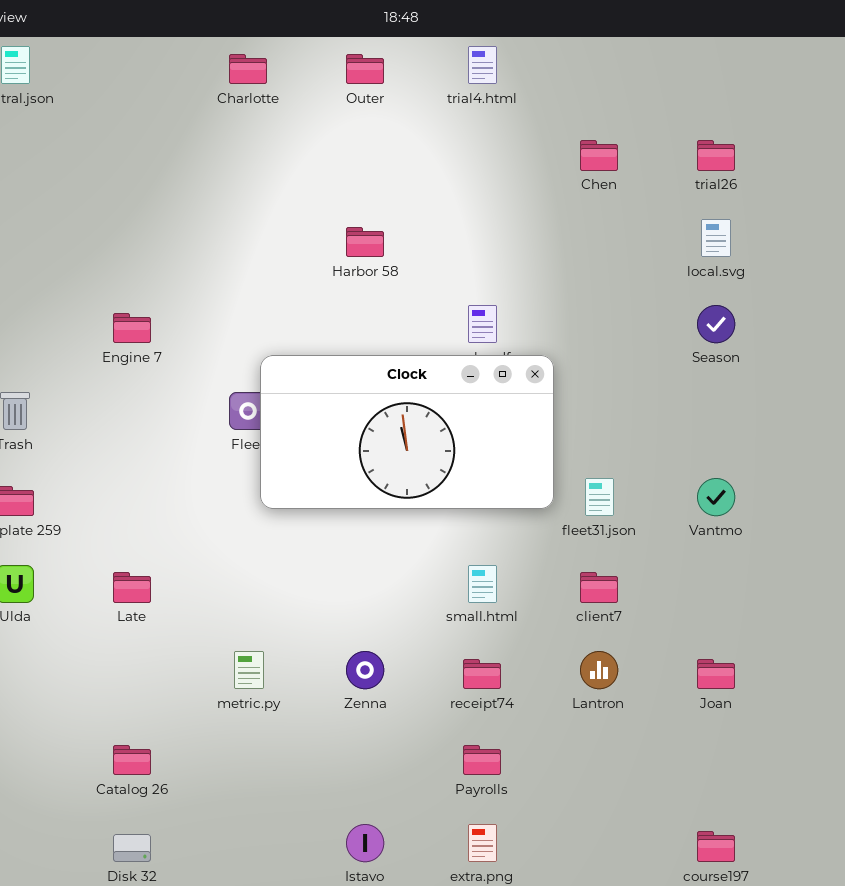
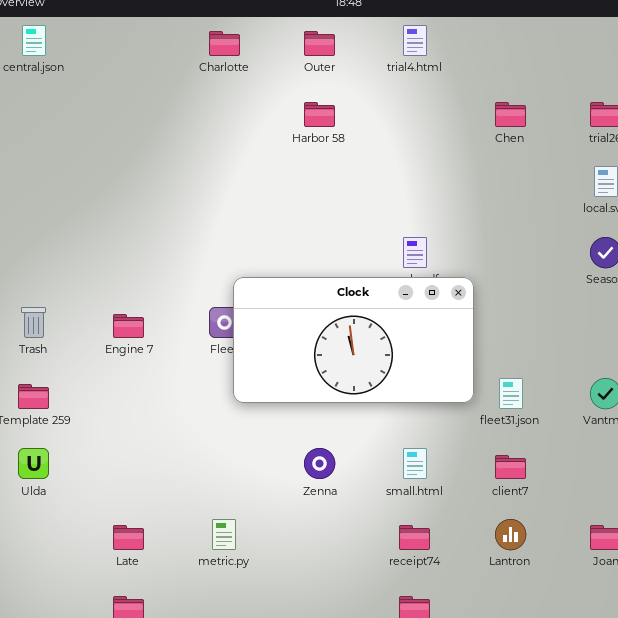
Harbor 58: [346,227,384,257] -> [304,102,335,127], moved
Engine 7: [113,313,151,343] -> [113,314,144,338], moved
Late: [113,572,151,603] -> [113,525,144,550], moved
Zenna: [346,651,384,689] -> [304,448,335,479], moved

